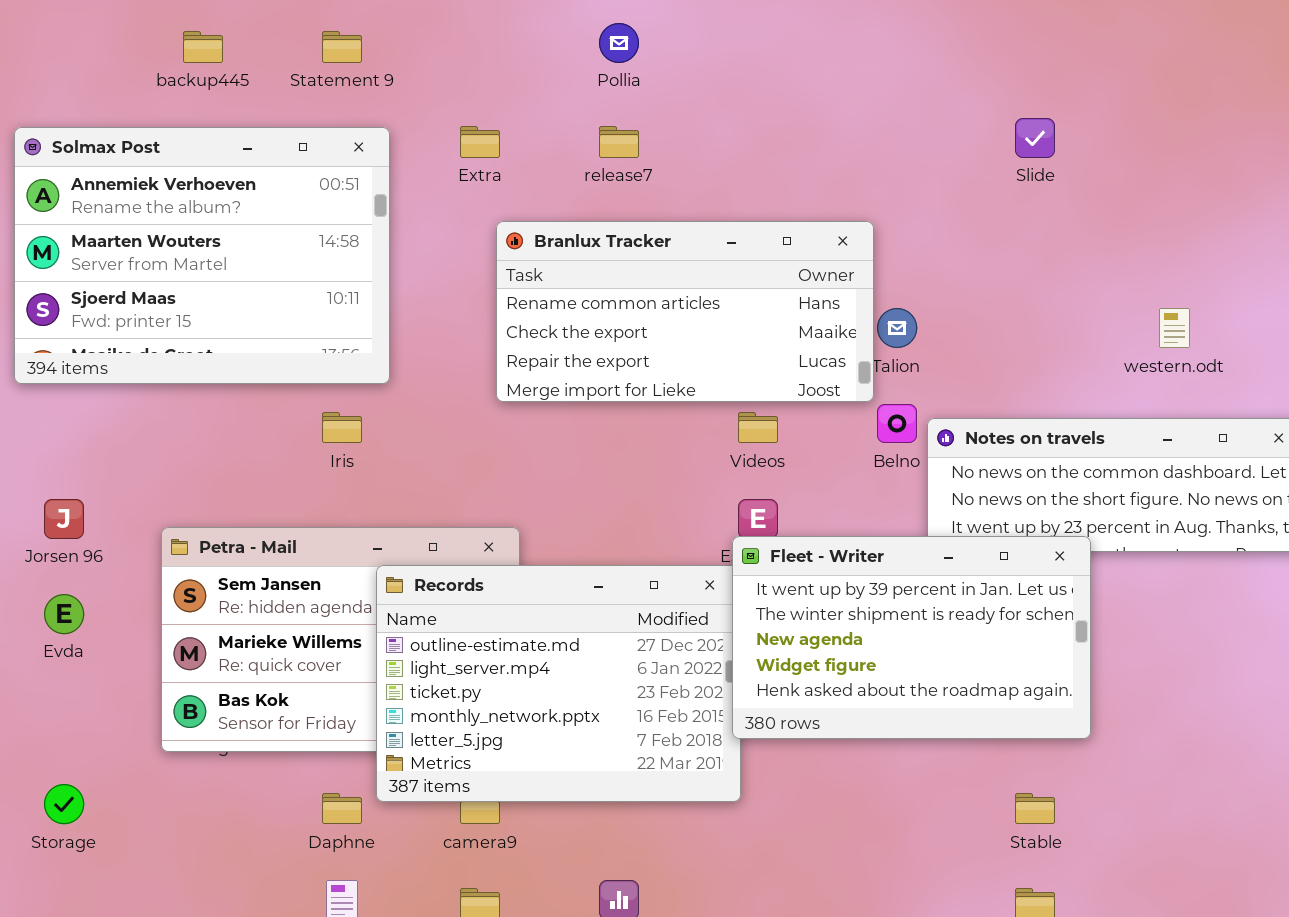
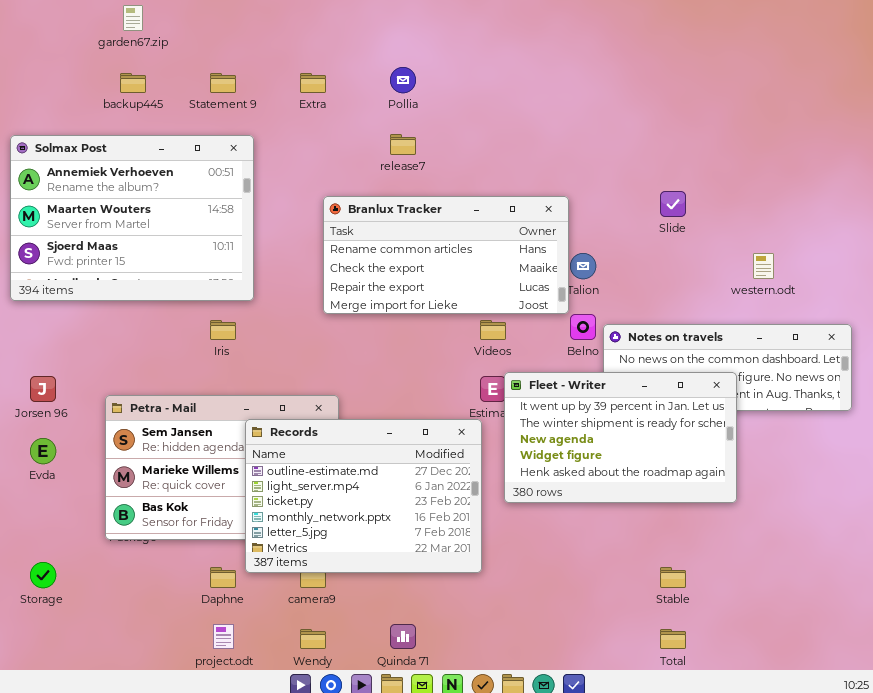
Slide: [1015,118,1055,158] -> [660,191,686,217], moved
Extra: [460,126,500,158] -> [300,73,326,93], moved
Fleet - Writer: [732,536,1091,739] -> [504,372,737,503], moved

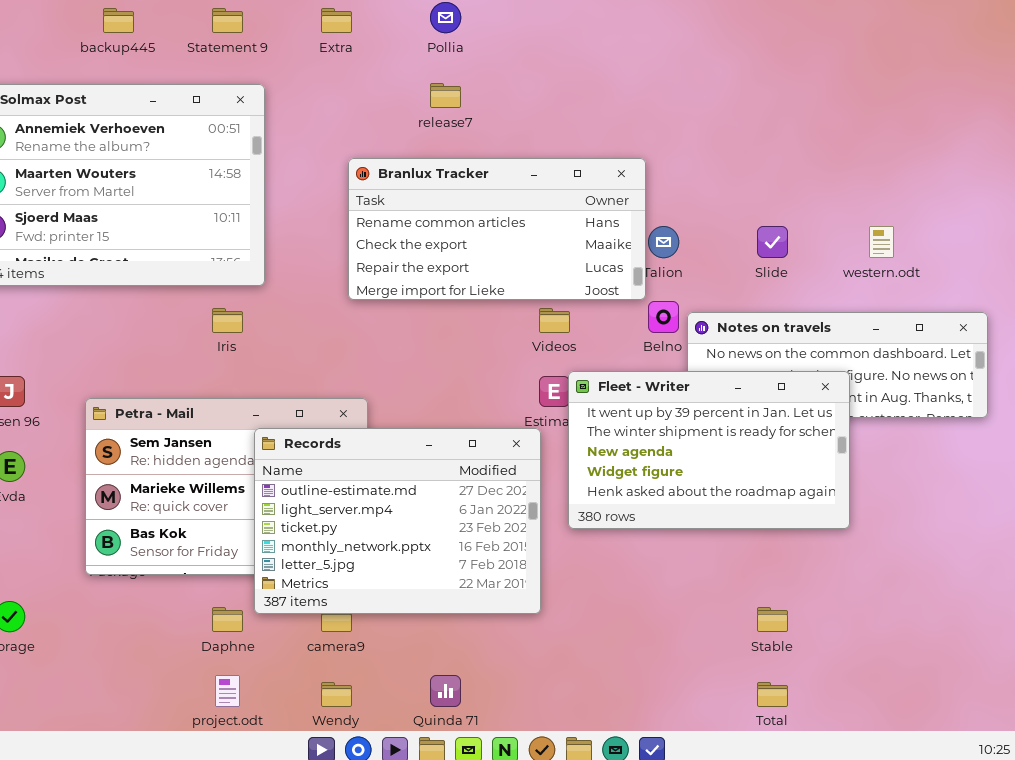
Slide: [660,191,686,217] -> [757,226,788,258], moved

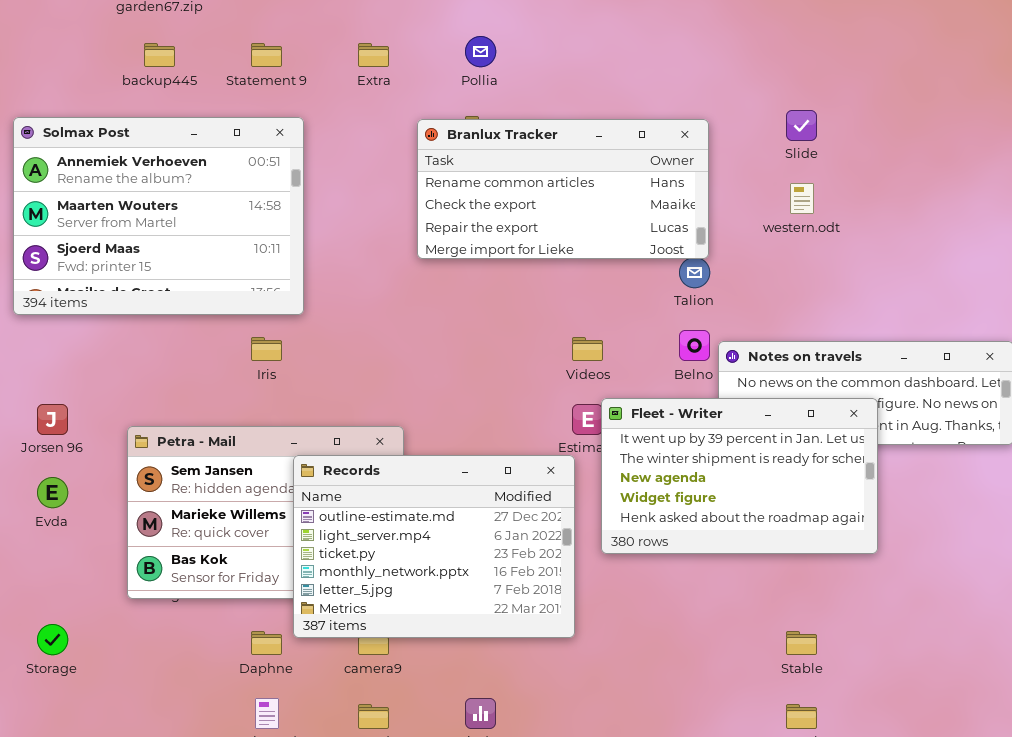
Branlux Tracker: [348,158,646,300] -> [417,119,709,259], moved
Slide: [757,226,788,258] -> [786,110,817,141], moved
western.odt: [869,226,894,258] -> [790,183,814,214], moved

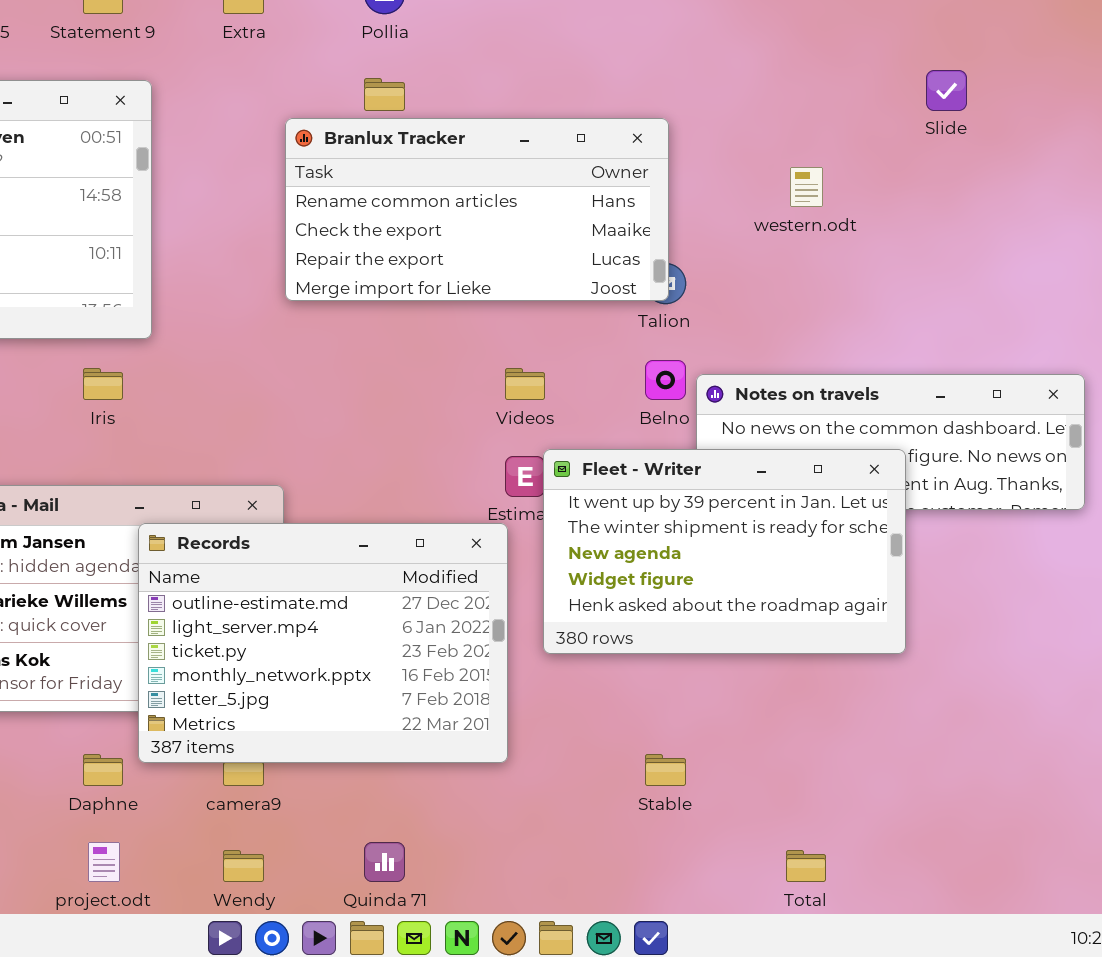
Slide: [786,110,817,141] -> [926,70,967,111], moved
Branlux Tracker: [417,119,709,259] -> [285,118,669,301], moved
Stable: [786,631,817,655] -> [645,754,686,786], moved

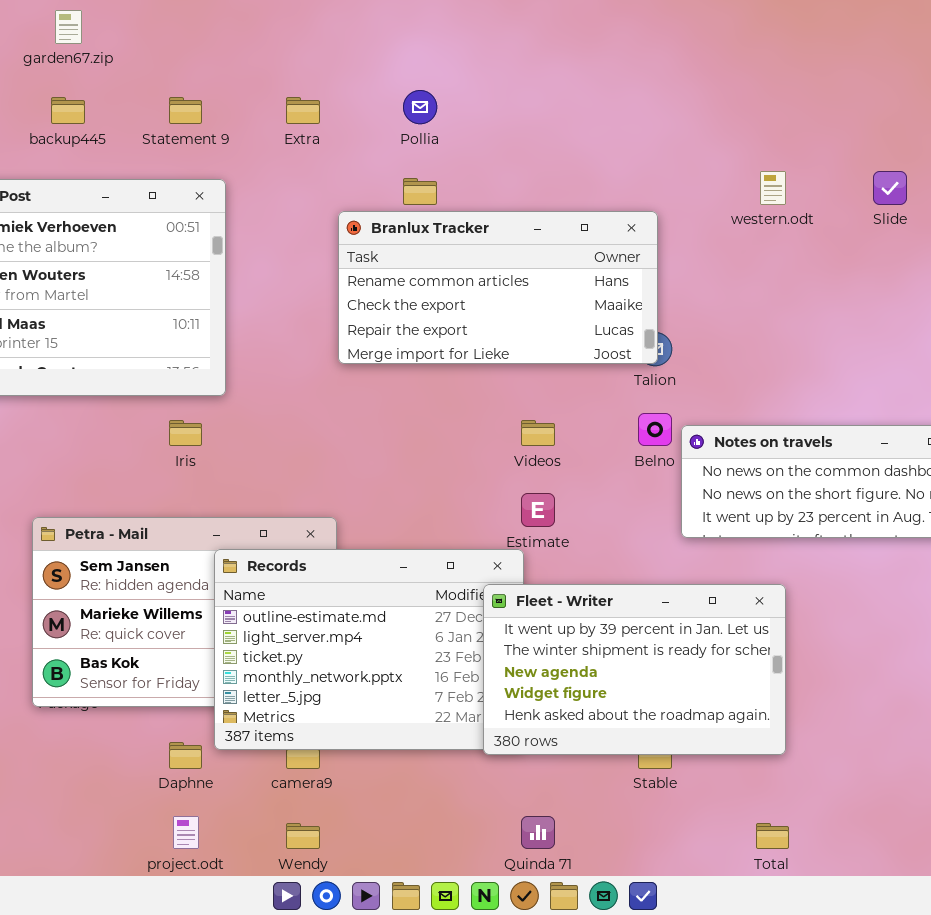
western.odt: [790,167,823,207] -> [760,171,786,205], moved
Fleet - Writer: [543,449,906,654] -> [483,584,786,755], moved
Quinda 71: [364,842,405,882] -> [521,816,555,849], moved

